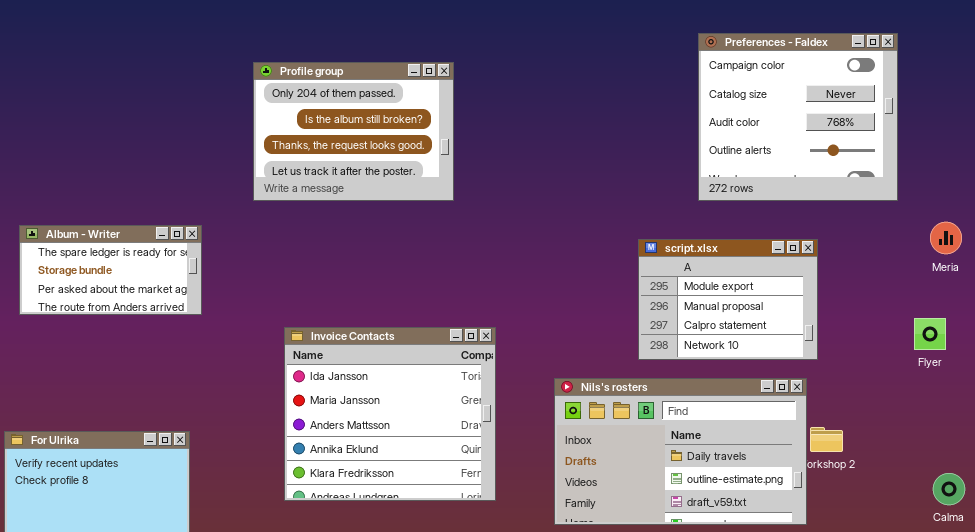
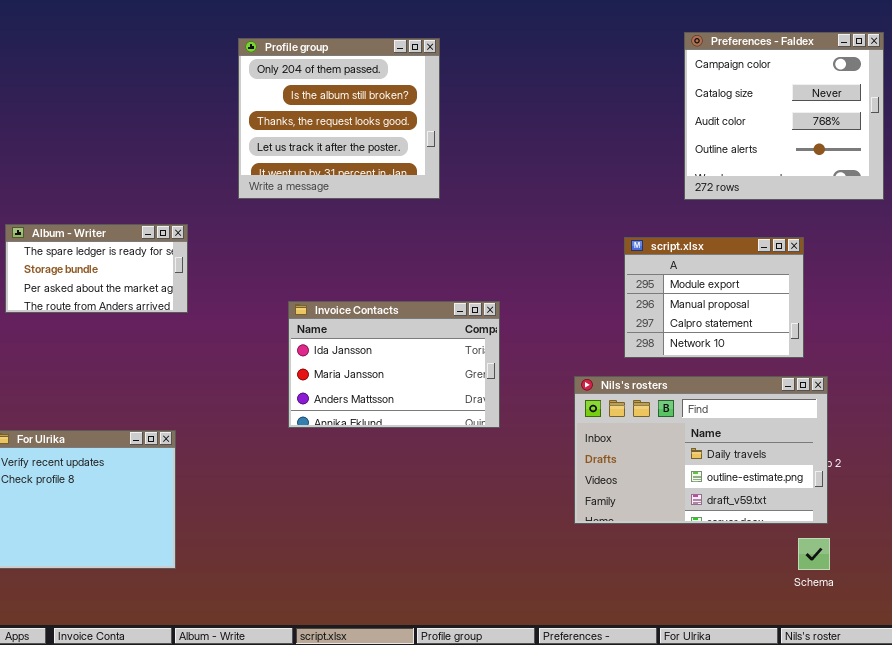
Profile group: [253,62,454,201] -> [238,38,440,199], resized
Invoice Contacts: [284,327,496,501] -> [288,301,500,428], moved, resized
Nils's rosters: [554,378,807,525] -> [574,376,828,524], moved

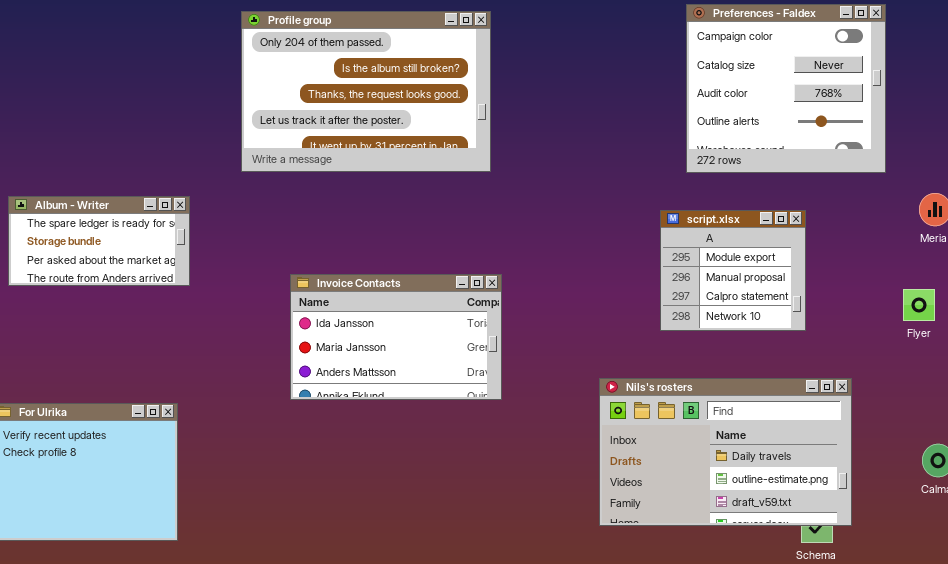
Profile group: [238,38,440,199] -> [241,11,491,172], resized
script.xlsx: [624,237,804,358] -> [660,210,806,331], resized
Nils's rosters: [574,376,828,524] -> [599,378,852,526], moved

